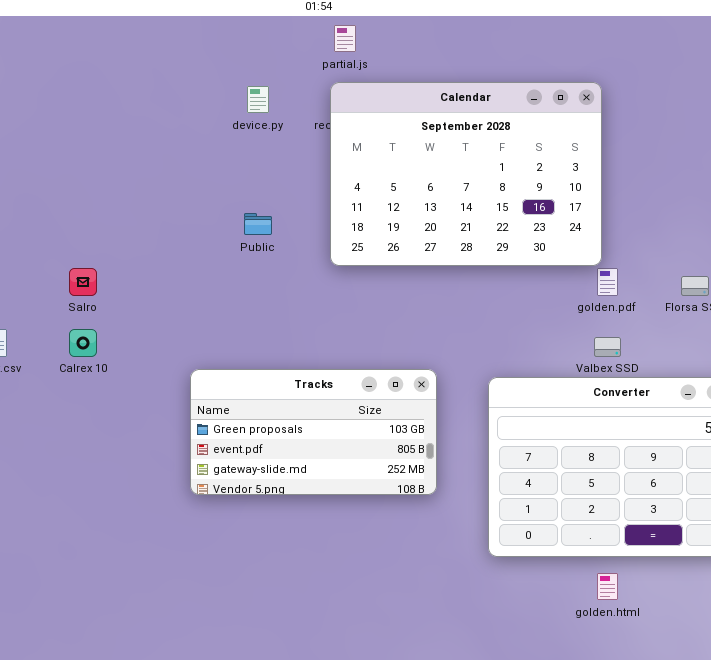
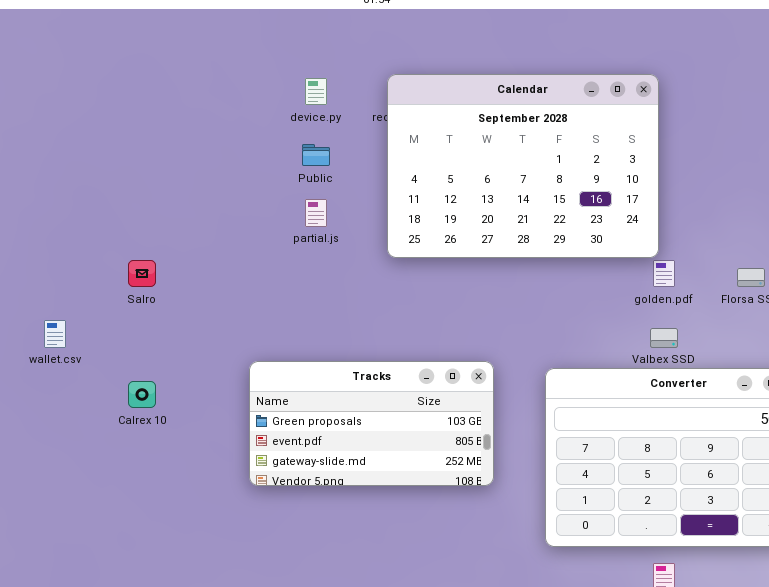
partial.js: [334,25,356,52] -> [305,199,327,227], moved
Public: [244,213,272,235] -> [302,144,330,166], moved
Calrex 10: [69,329,97,357] -> [128,381,156,408], moved

